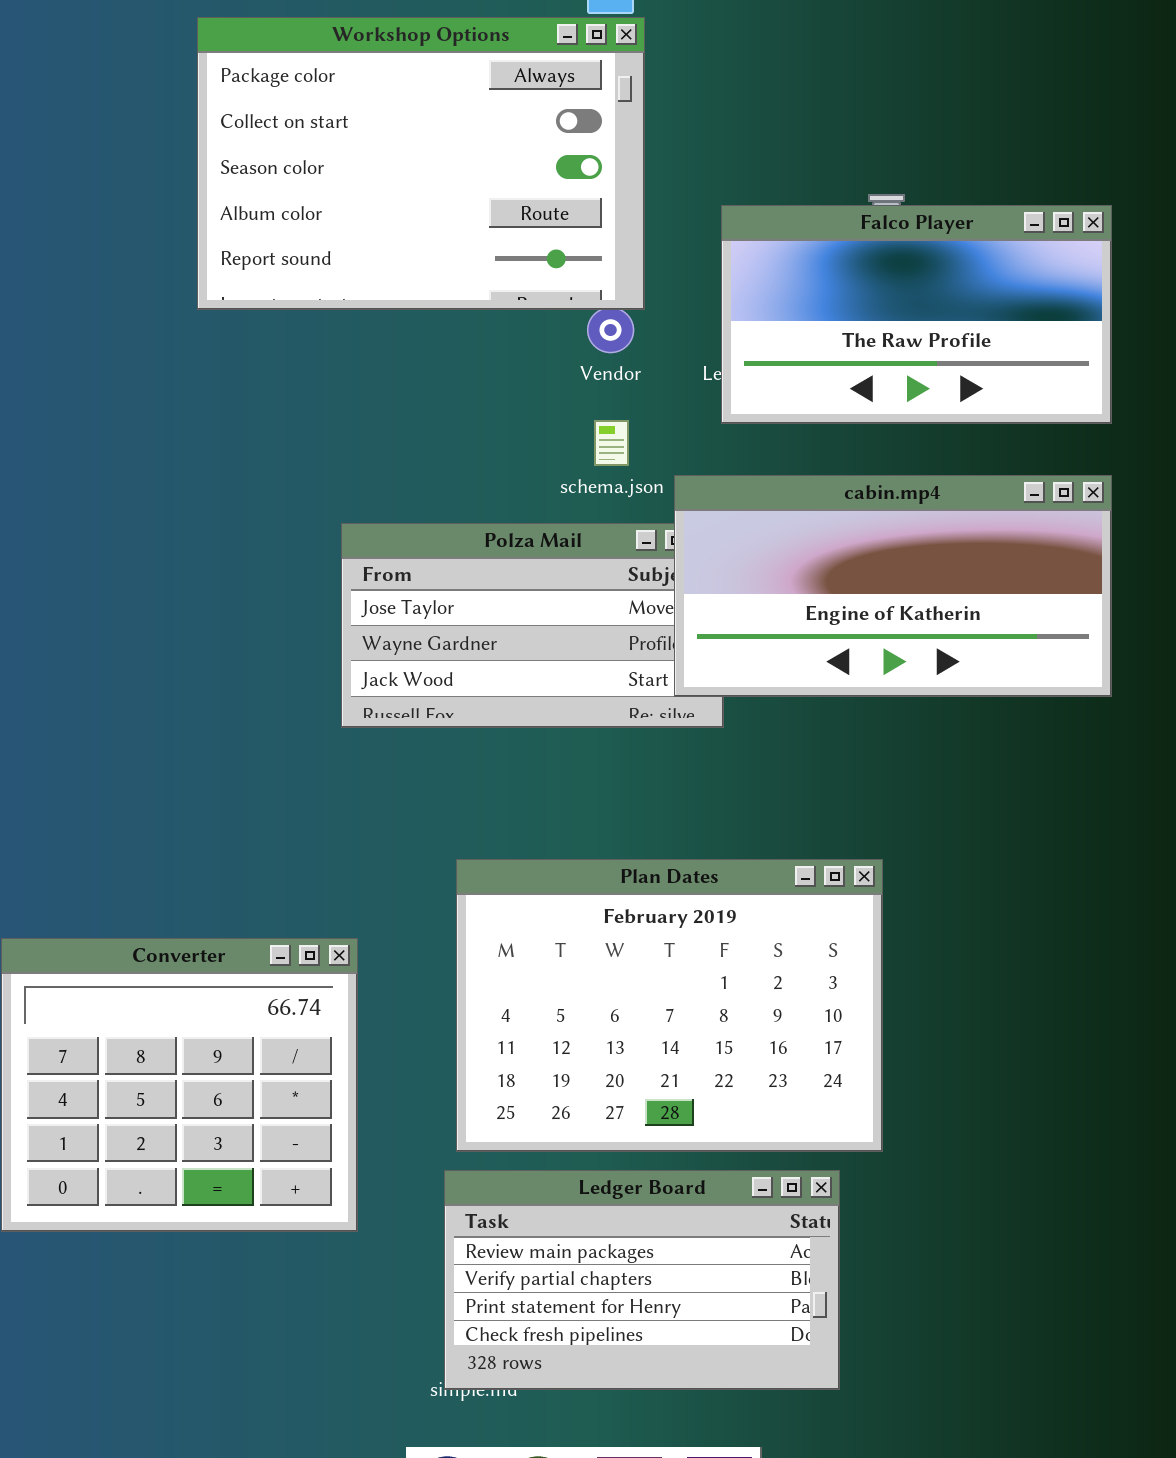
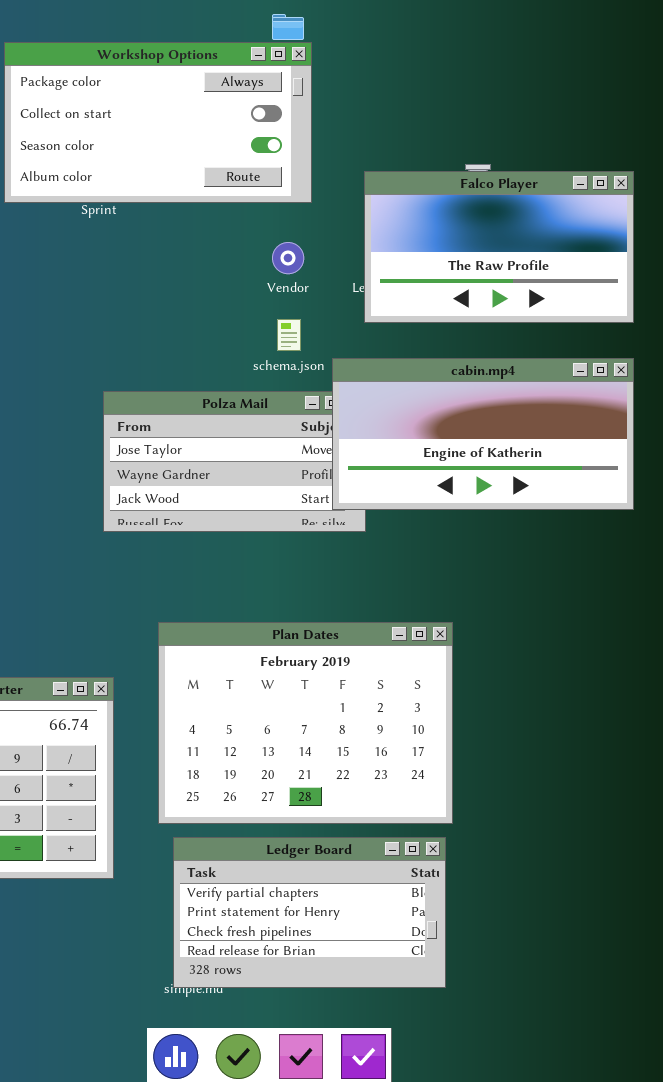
Workshop Options: [197,17,645,310] -> [4,42,312,203], resized
Plan Dates: [456,859,883,1152] -> [158,622,453,824], moved
Ledger Board: [444,1170,840,1390] -> [173,837,446,988], scrolled down 1 row

